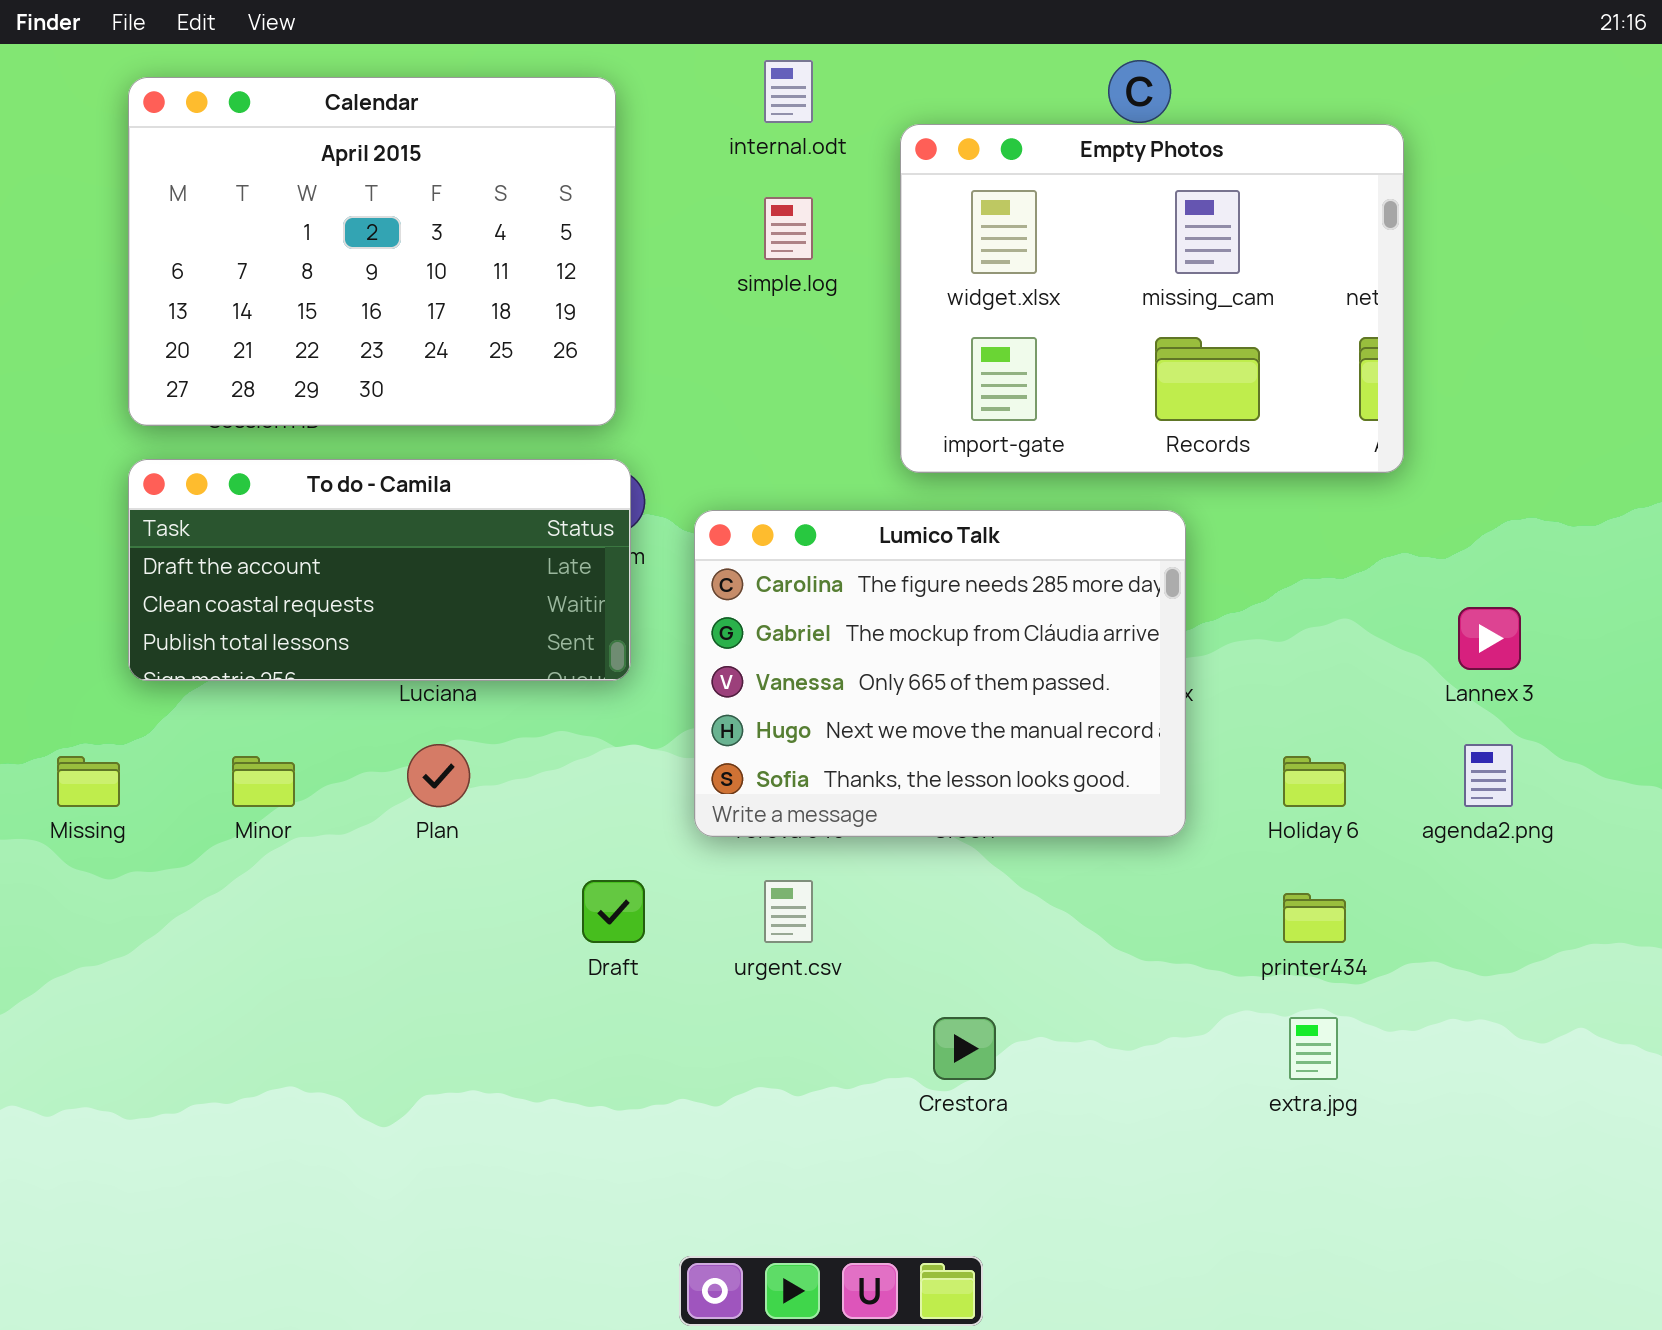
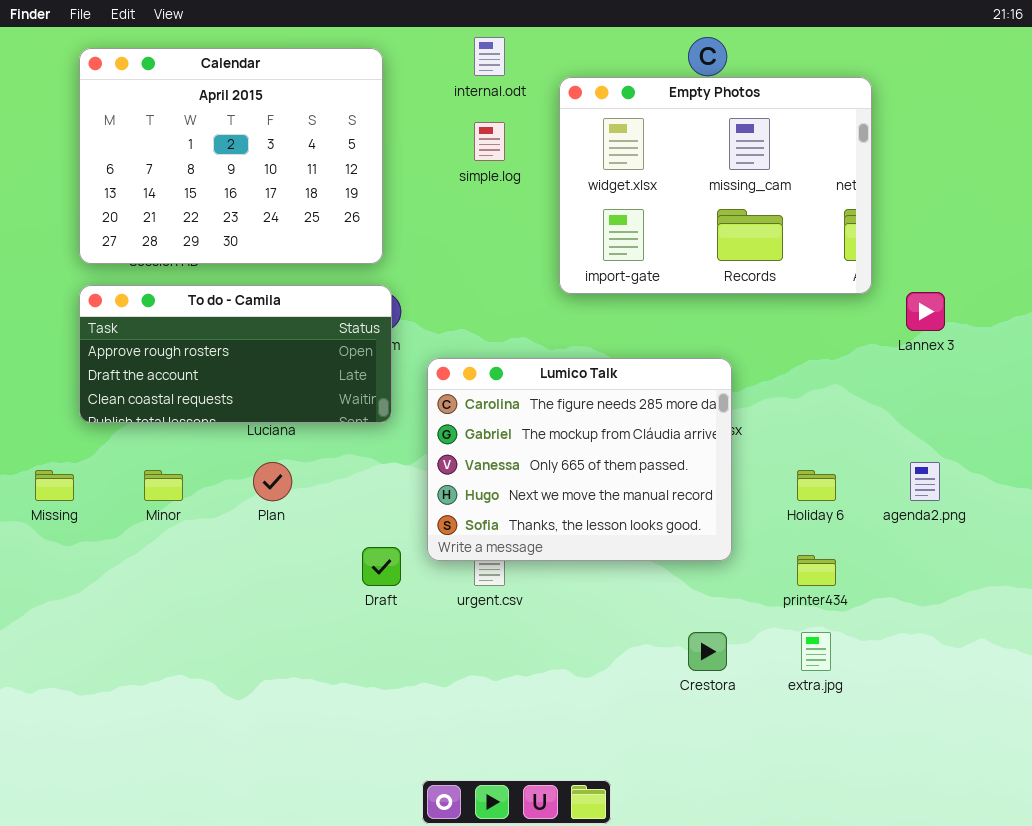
To do - Camila: [128,459,631,681] -> [79,285,392,423], scrolled up 1 row
Lumico Talk: [694,510,1186,837] -> [427,358,732,561], moved
Lannex 3: [1458,607,1521,670] -> [906,292,945,331], moved
Crestora: [933,1017,996,1080] -> [688,632,727,671], moved

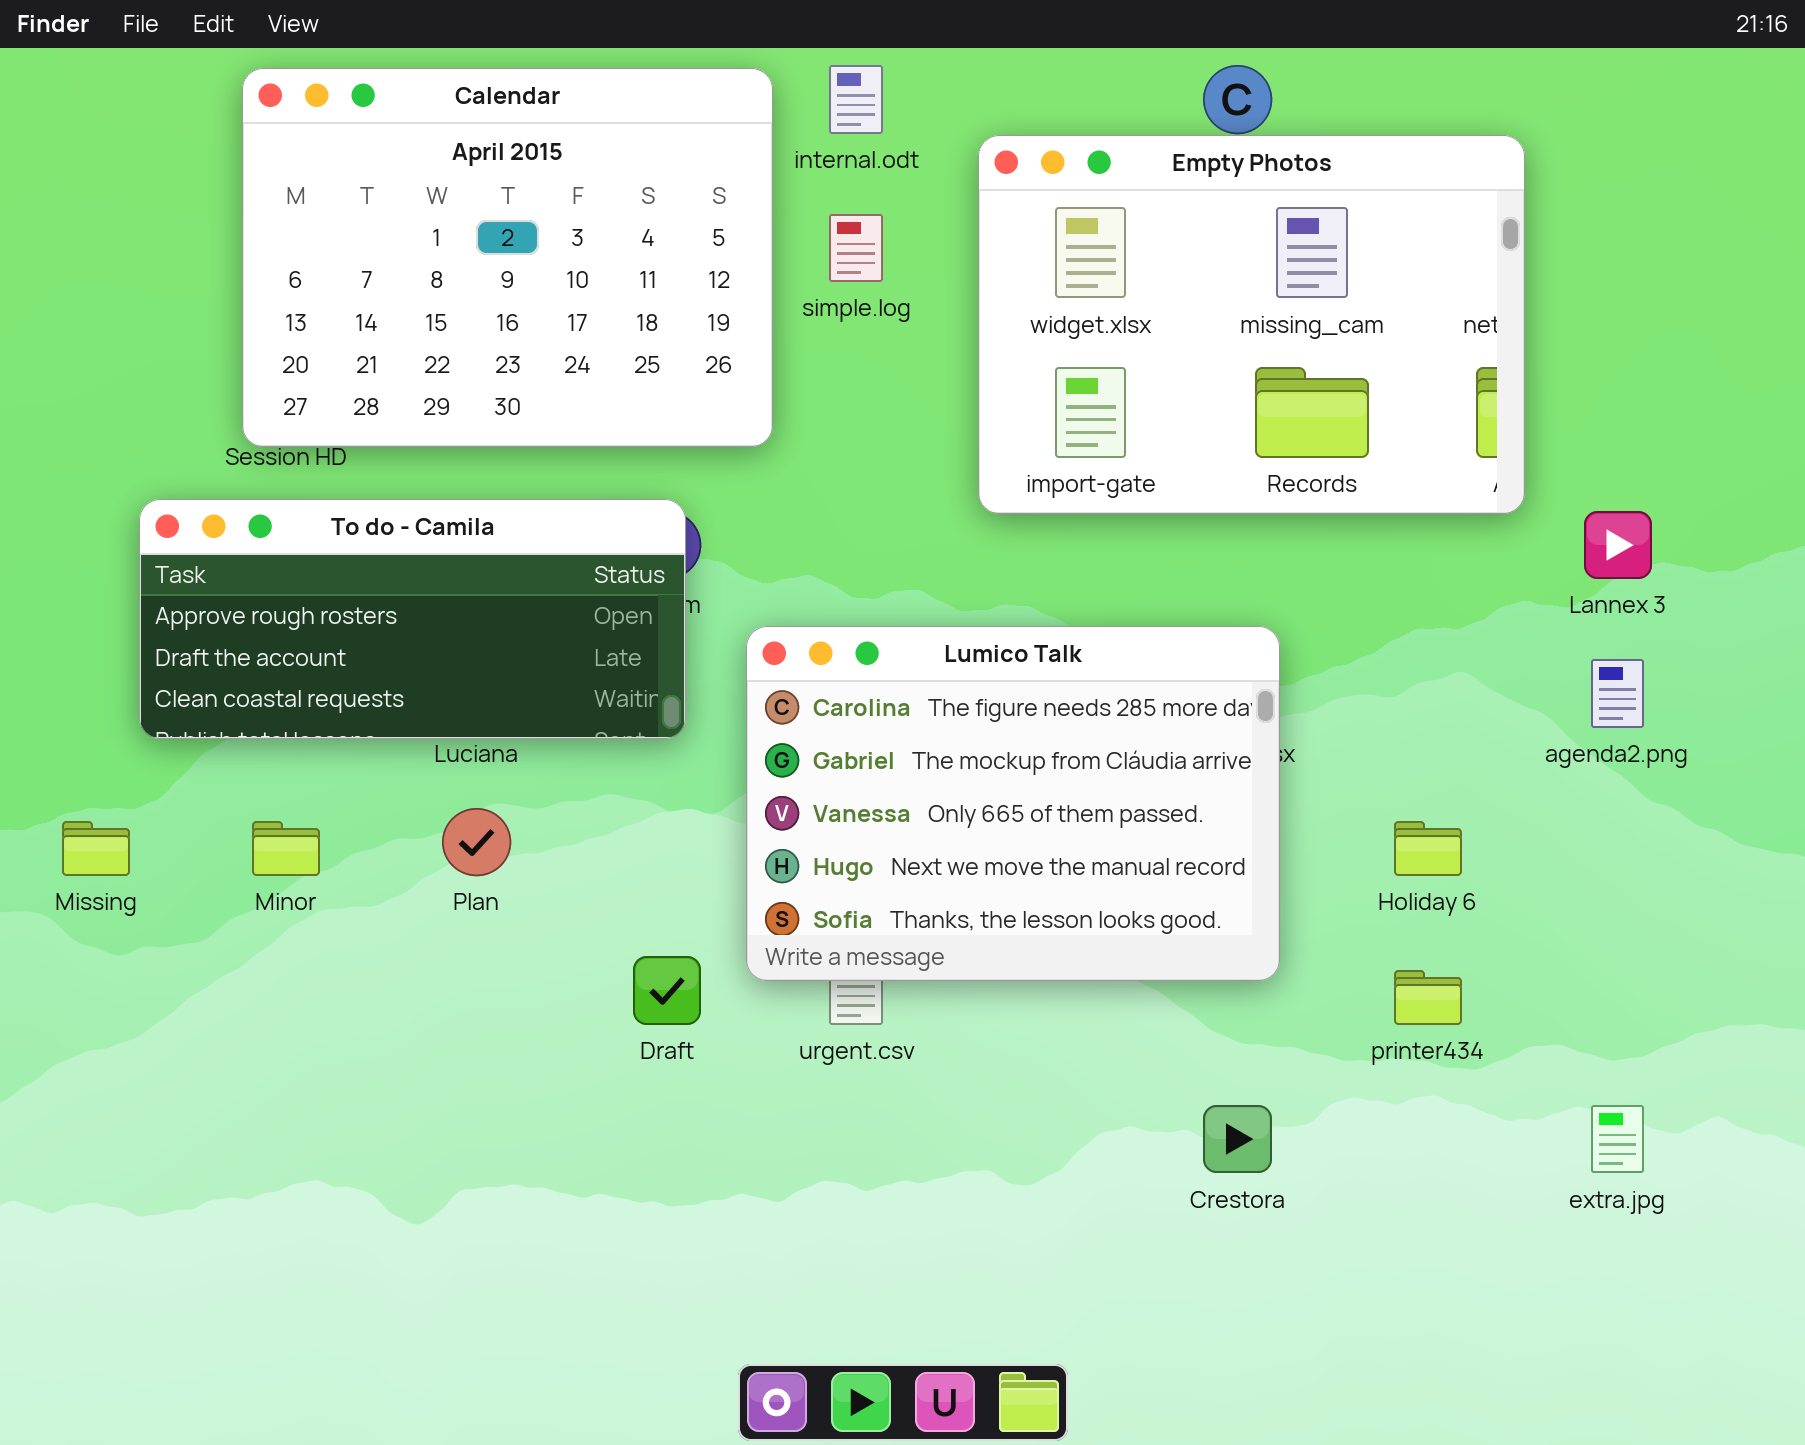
Calendar: [79,48,383,264] -> [242,68,773,447], moved
agenda2.png: [910,462,940,501] -> [1591,659,1644,728], moved
extra.jpg: [801,632,831,671] -> [1591,1105,1644,1173], moved

